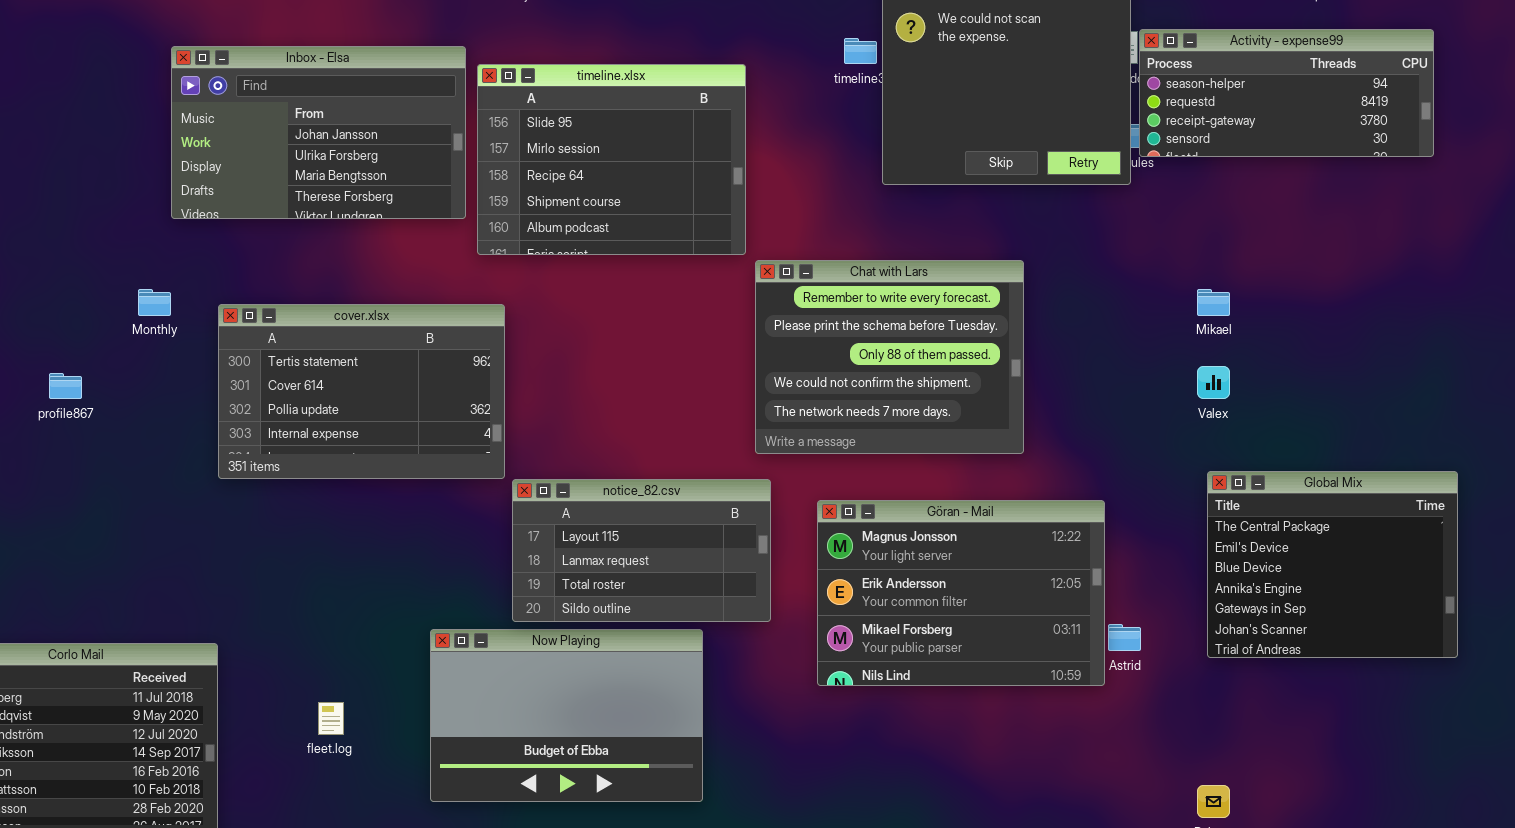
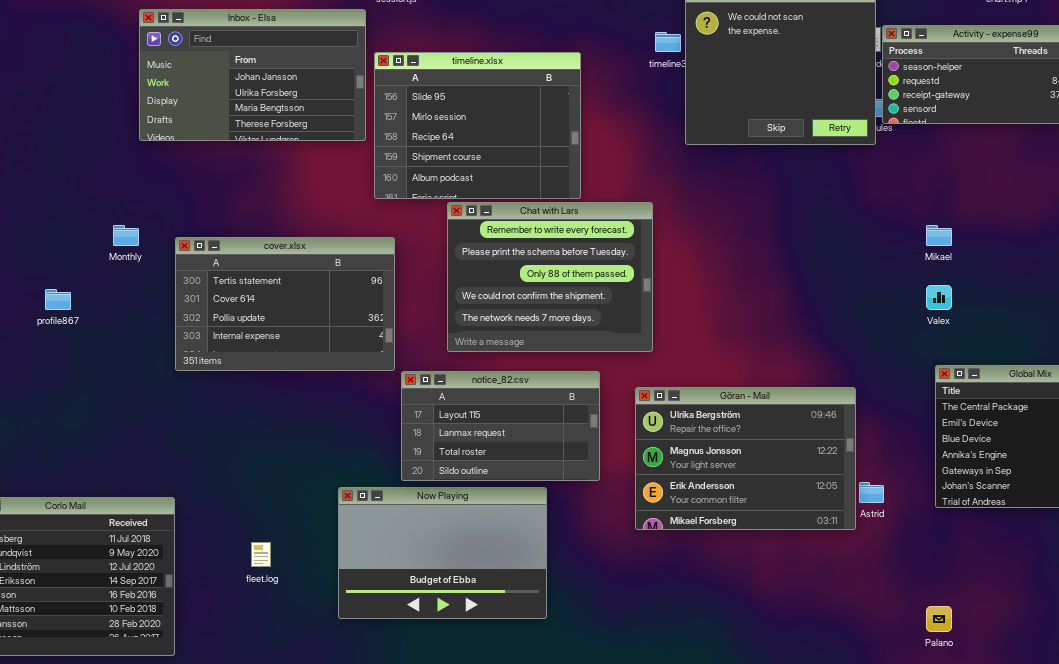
Inbox - Elsa: [171,46,466,219] -> [139,9,366,141], moved
Chat with Lars: [755,260,1024,454] -> [447,202,653,352], moved
Göran - Mail: [817,500,1105,686] -> [635,387,856,530], scrolled up 1 row

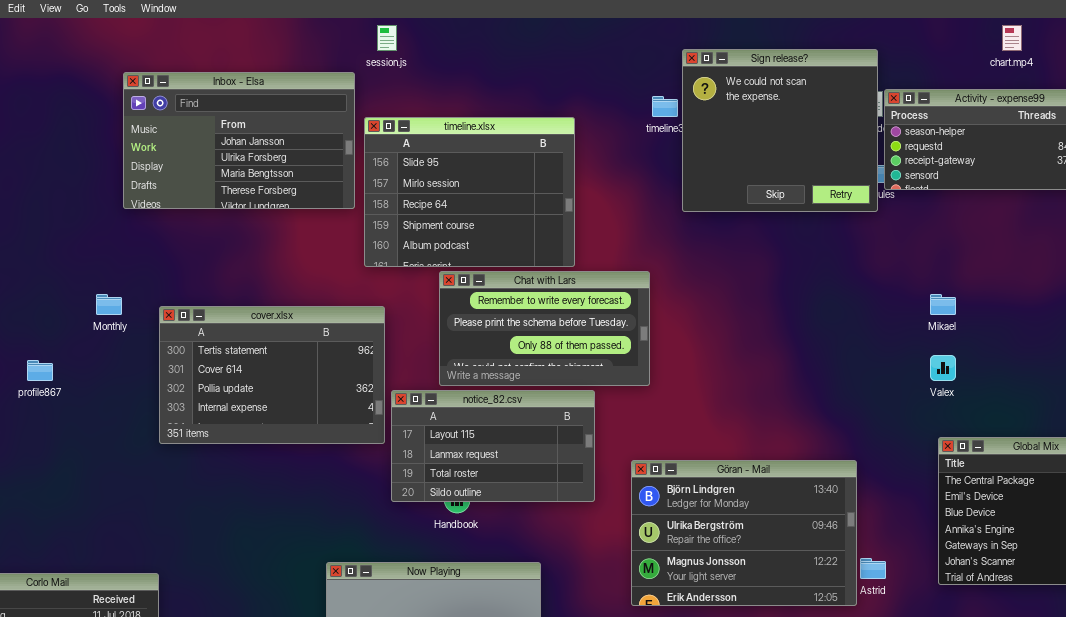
Chat with Lars: [447,202,653,352] -> [439,271,650,386], resized
notice_82.csv: [401,371,600,481] -> [391,390,595,502], moved
Göran - Mail: [635,387,856,530] -> [631,460,857,606], scrolled up 1 row

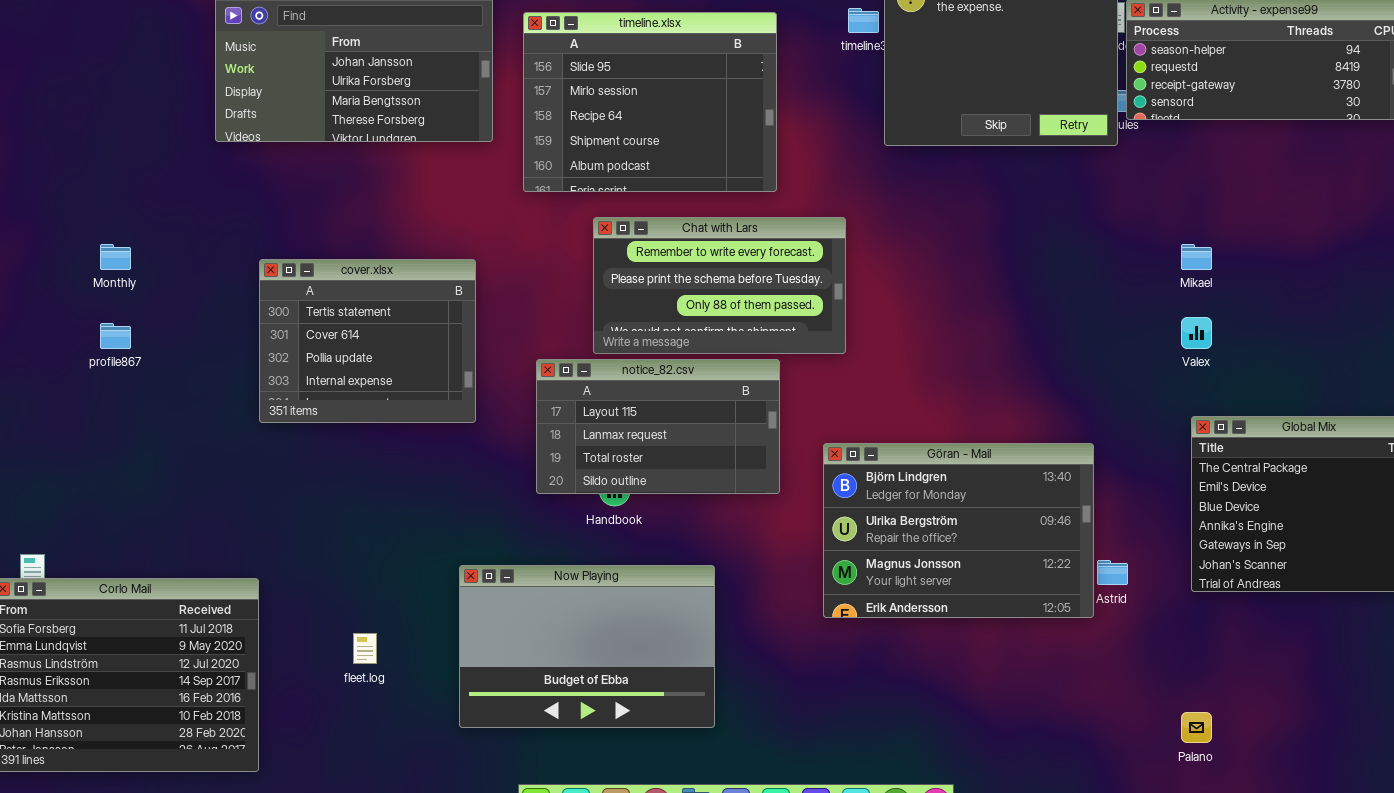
timeline.xlsx: [364,117,575,267] -> [523,12,777,192], moved
Monthly: [96,294,122,315] -> [100,244,131,270], moved
cover.xlsx: [159,306,385,444] -> [259,259,476,423], resized

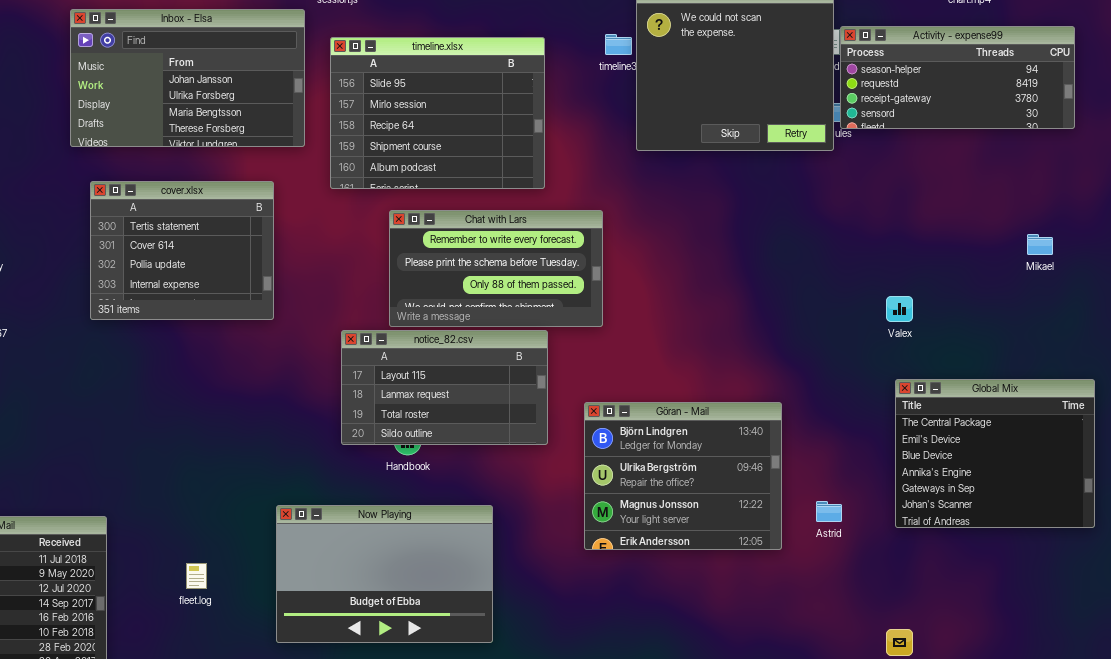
Mikael: [1181,244,1212,270] -> [1027,234,1053,255], moved
cover.xlsx: [259,259,476,423] -> [90,181,274,320], moved
Göran - Mail: [823,443,1094,618] -> [584,402,782,550], resized

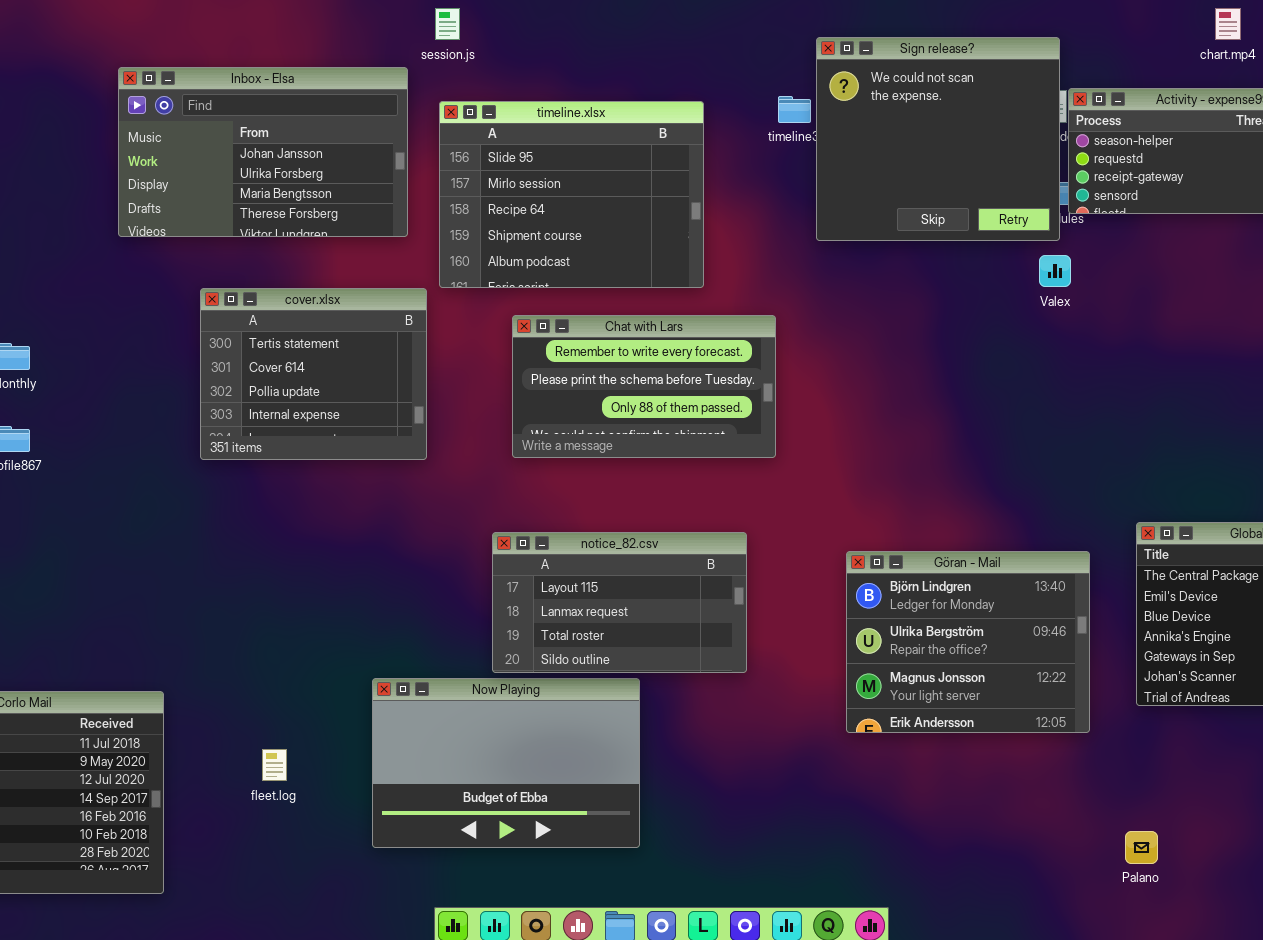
cover.xlsx: [90,181,274,320] -> [200,288,427,460], moved
Valex: [886,296,913,322] -> [1039,255,1071,287], moved
notice_82.csv: [341,330,548,445] -> [492,532,747,673], moved
Göran - Mail: [584,402,782,550] -> [846,551,1090,733], moved

